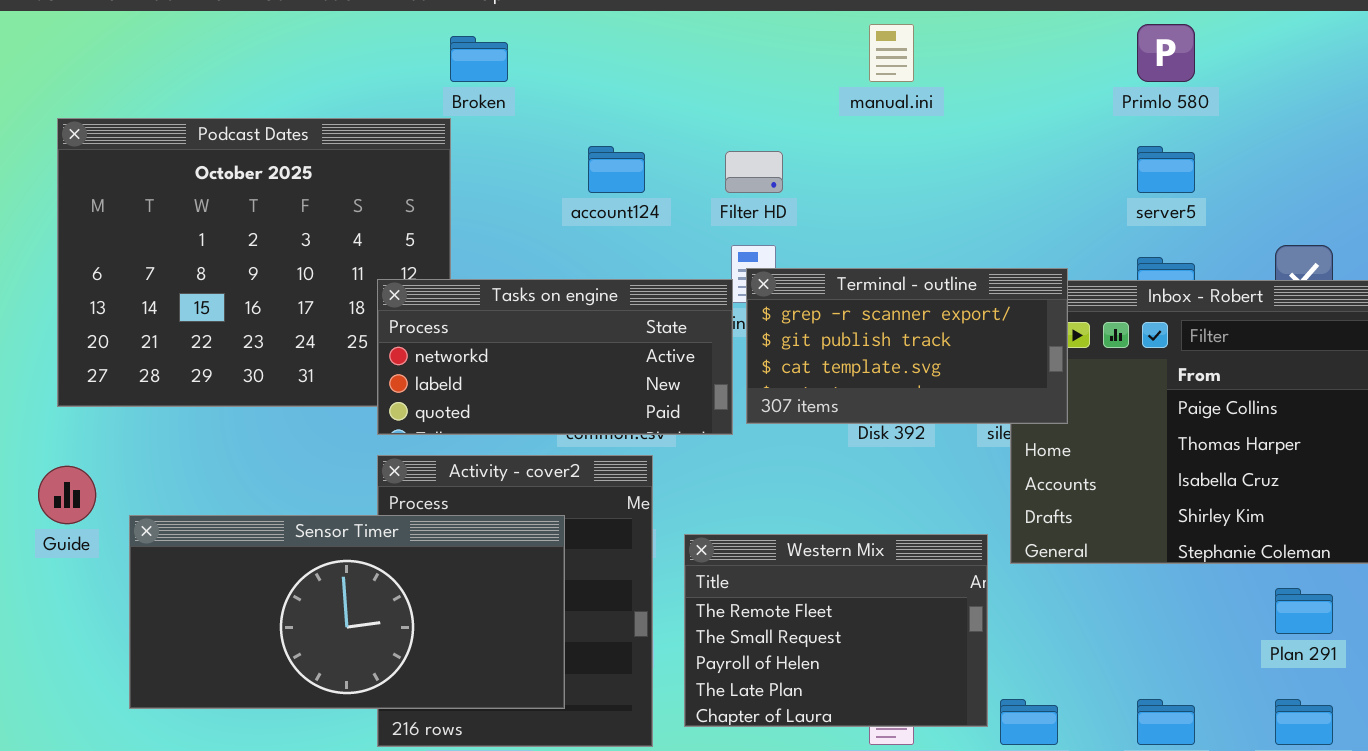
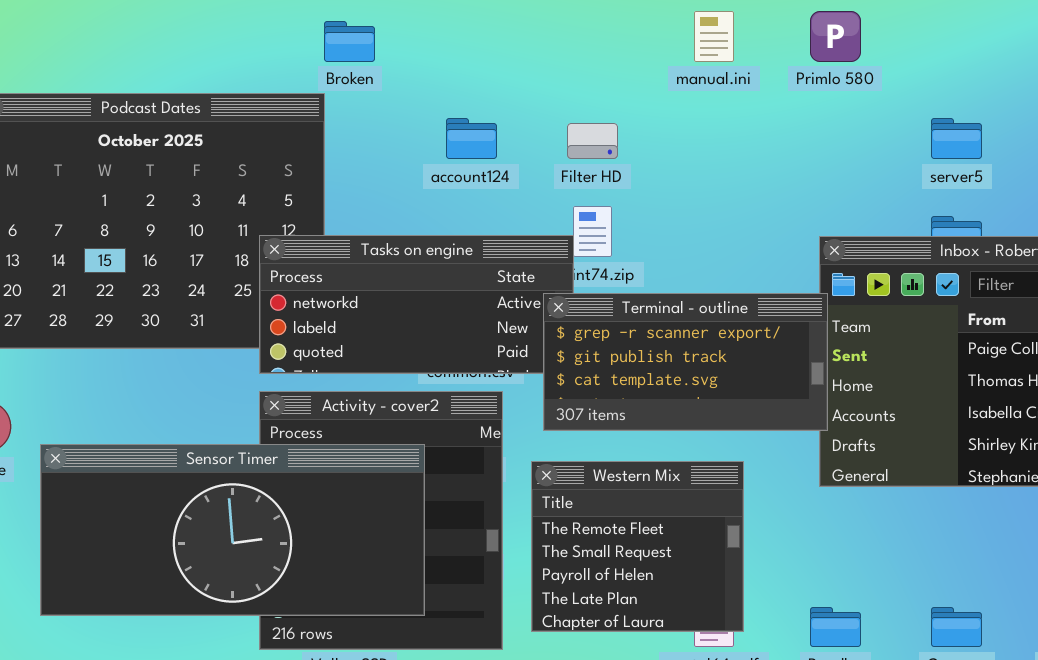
Primlo 580: [1137,24,1195,82] -> [810,11,861,62], moved
Terminal - outline: [746,268,1068,424] -> [543,293,828,431], moved
Western Mix: [684,534,988,727] -> [531,461,744,632], resized

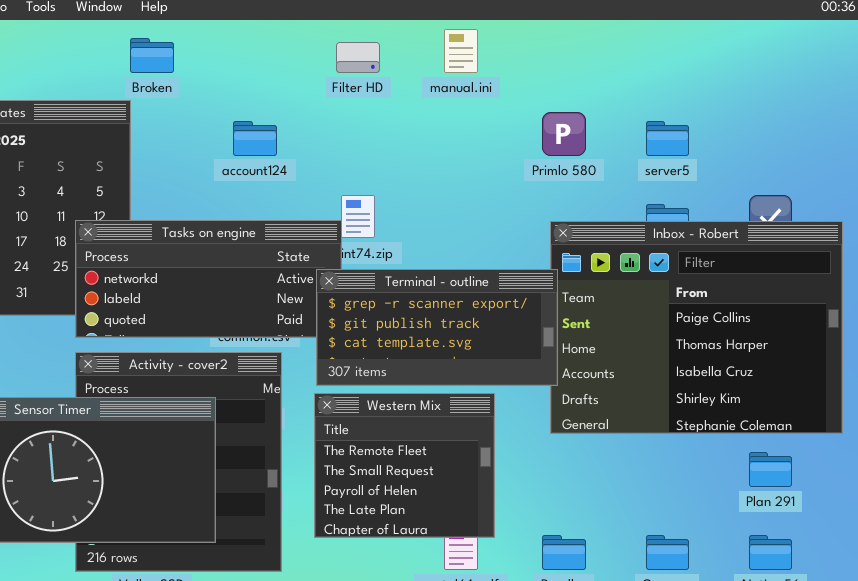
Primlo 580: [810,11,861,62] -> [542,112,586,156], moved
Filter HD: [567,123,618,159] -> [336,42,380,73], moved
Western Mix: [531,461,744,632] -> [314,393,495,538], moved

